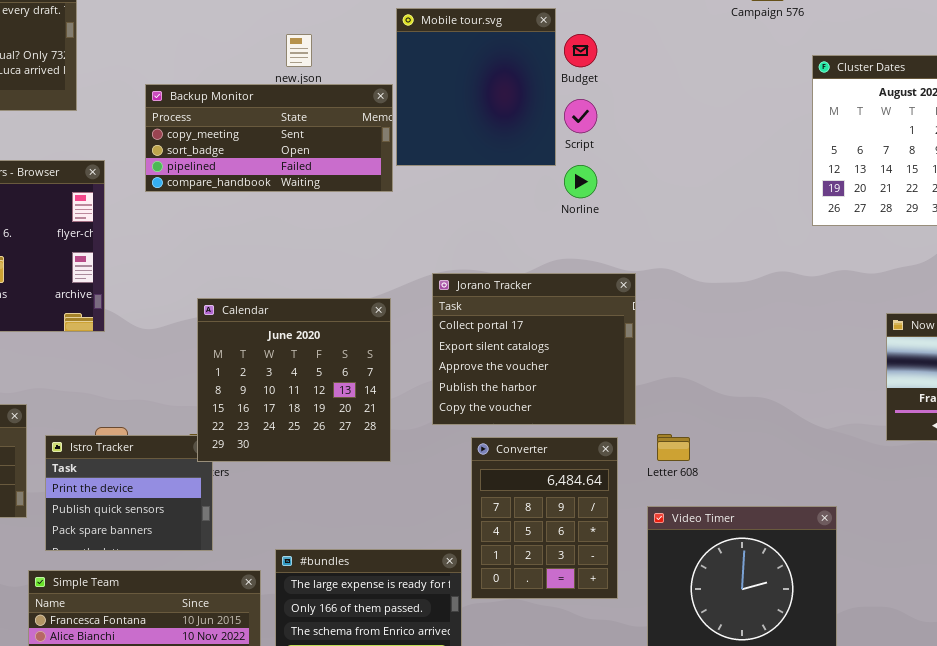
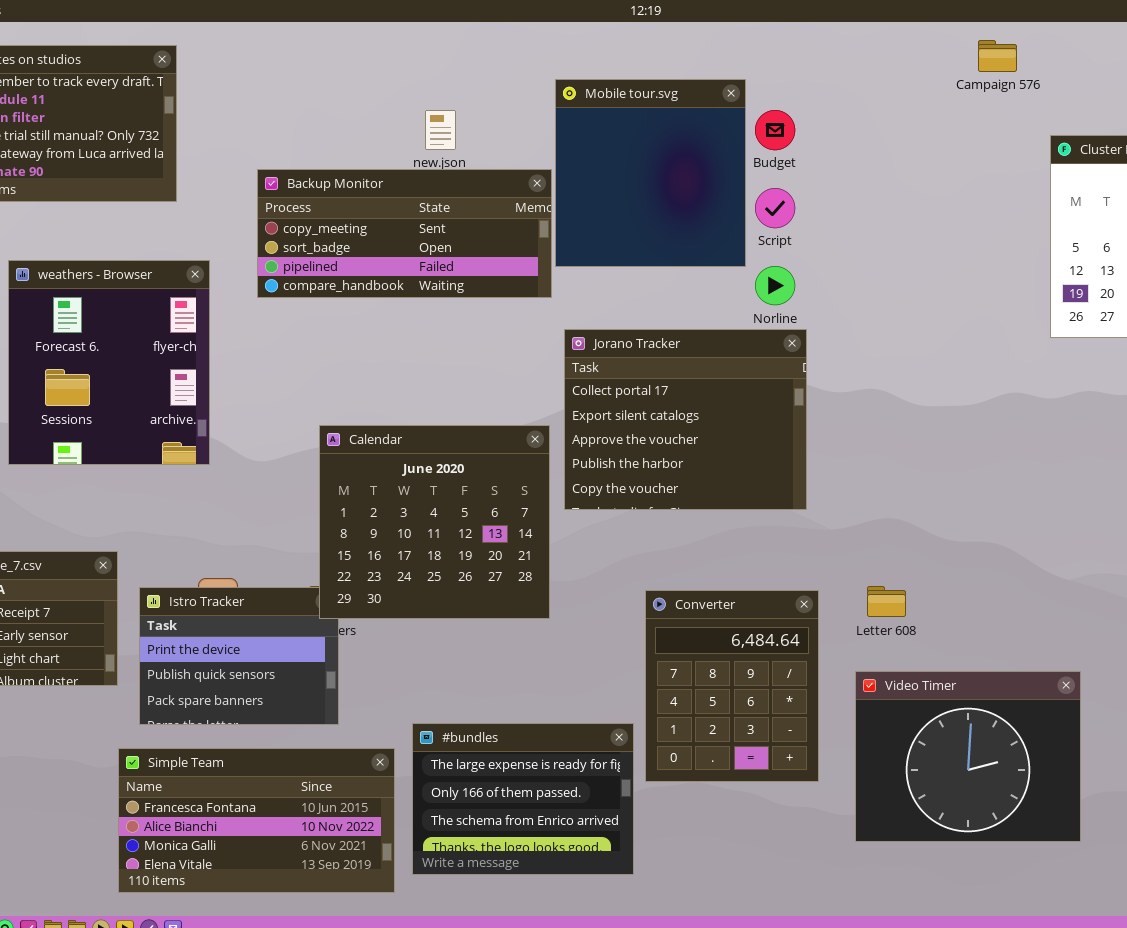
Jorano Tracker: [432,273,636,425] -> [564,329,807,510], moved

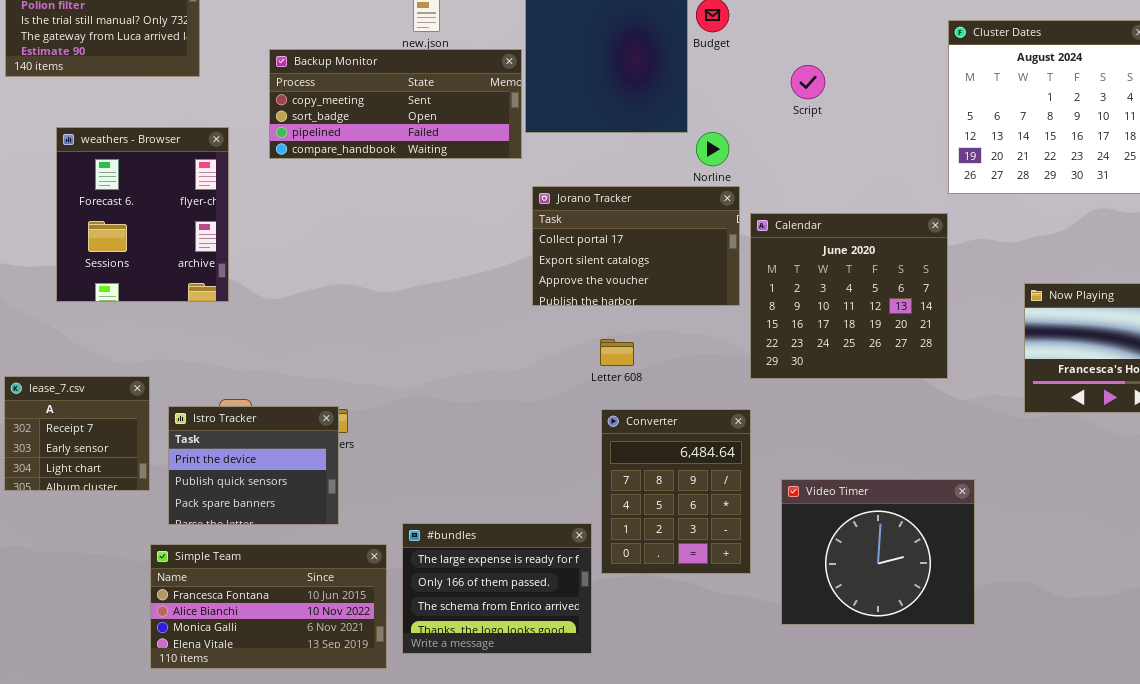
Script: [755,188,795,228] -> [791,65,825,99], moved
Jorano Tracker: [564,329,807,510] -> [532,186,740,306], resized
Calendar: [319,425,550,619] -> [750,213,948,379], moved
Letter 608: [867,586,906,617] -> [600,339,634,366], moved

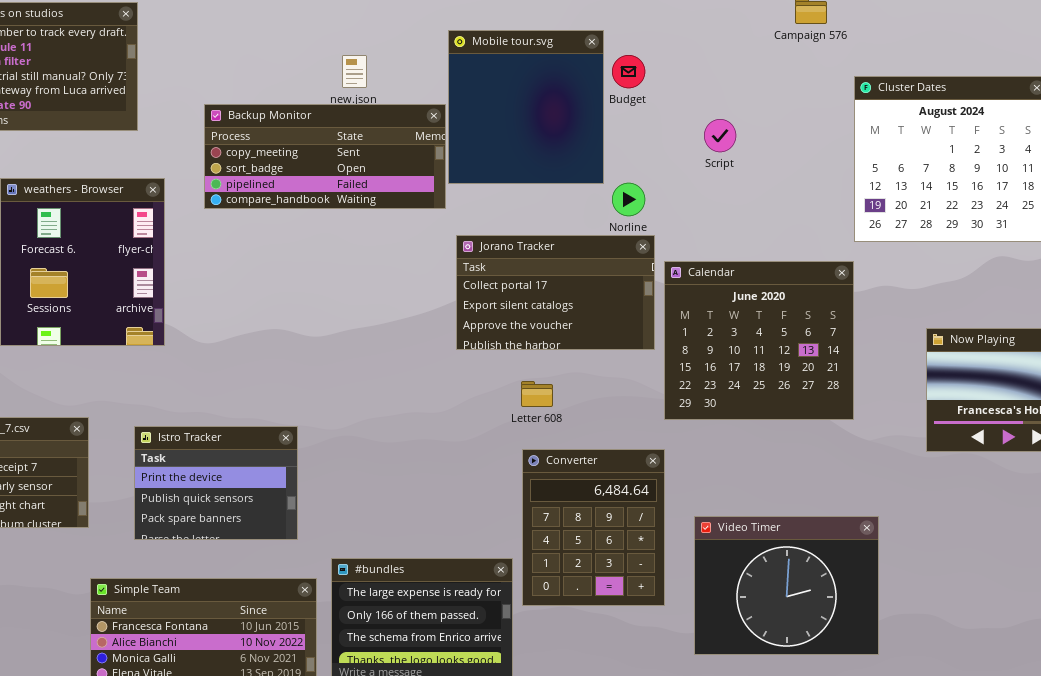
Istro Tracker: [168,406,339,525] -> [134,426,298,540], moved

